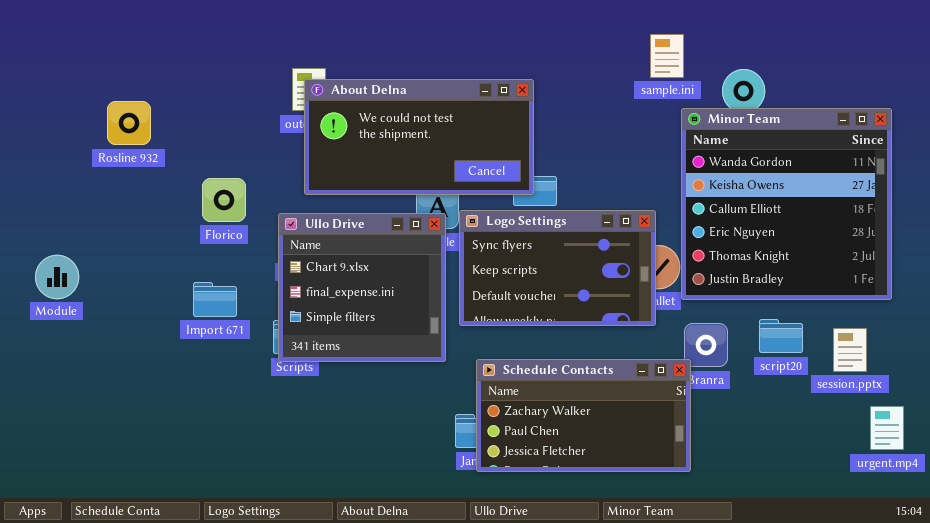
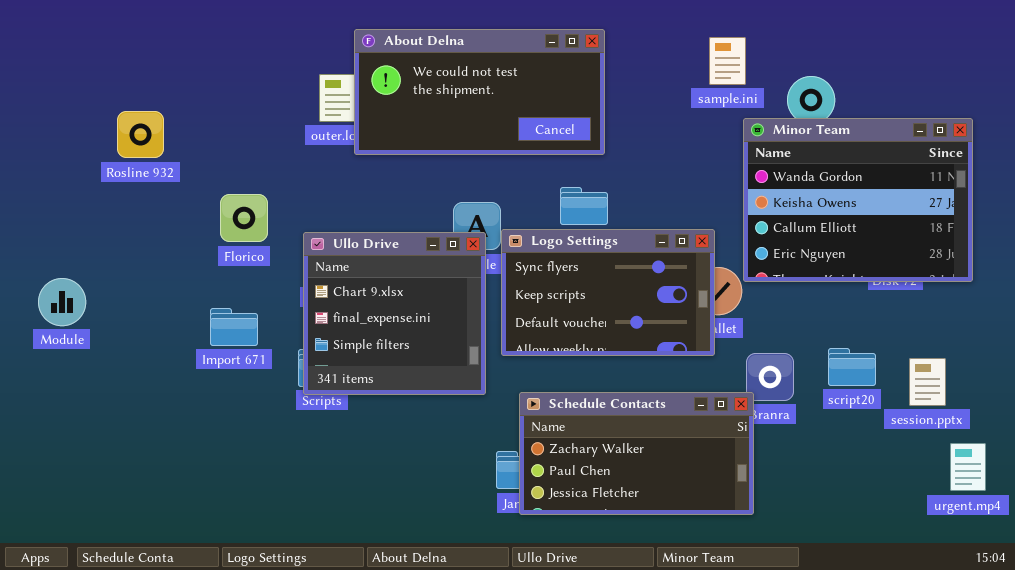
About Delna: [304,79,534,195] -> [354,29,605,155], moved
Minor Team: [681,108,892,300] -> [743,118,973,282], resized

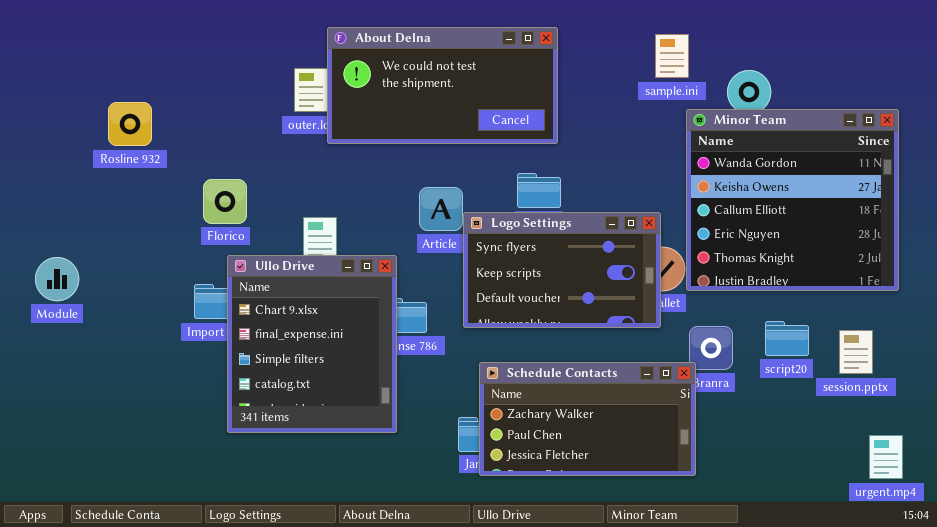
Minor Team: [743,118,973,282] -> [686,109,899,291], resized
Ullo Drive: [303,232,486,395] -> [227,255,397,433], moved, resized
urgent.mp4: [950,443,986,491] -> [869,435,903,479], moved

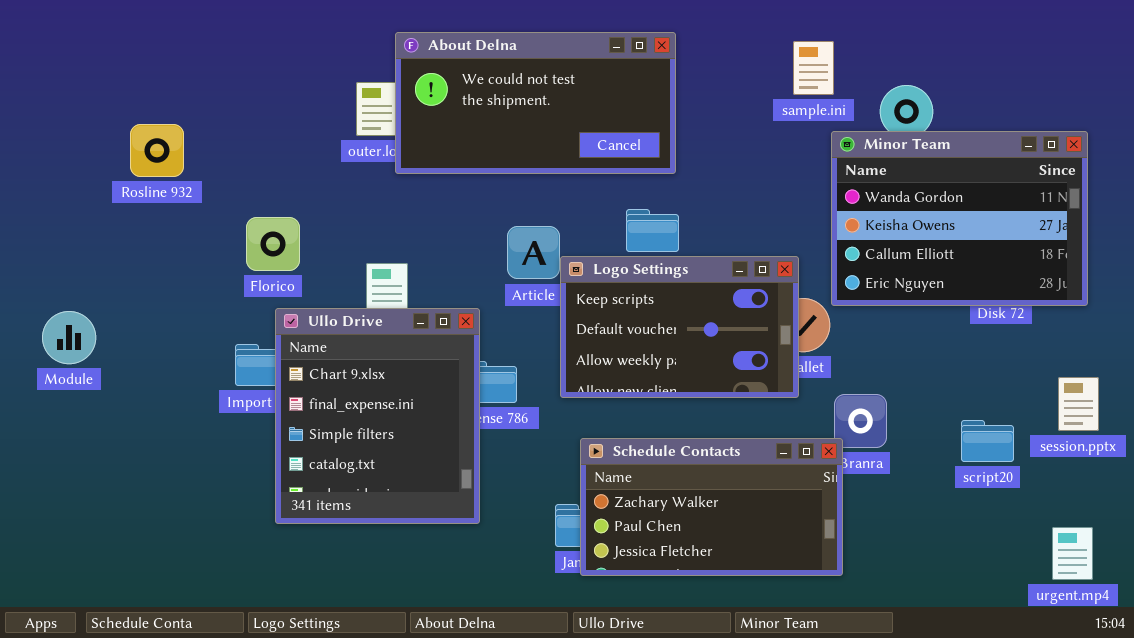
Minor Team: [686,109,899,291] -> [831,131,1088,306], resized
Logo Settings: [463,212,661,328] -> [560,256,799,398], scrolled down 1 row
script20: [765,321,809,356] -> [961,420,1014,462], moved
session.pptx: [839,330,873,374] -> [1058,377,1099,431], moved

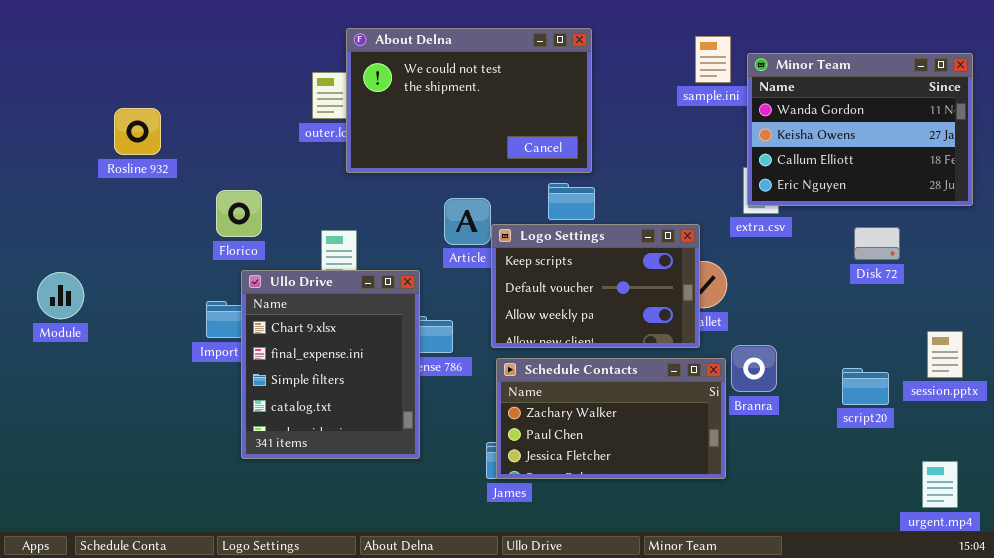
About Delna: [395,32,676,174] -> [346,28,592,173], resized
Minor Team: [831,131,1088,306] -> [747,53,973,206], moved
Schedule Contacts: [580,438,843,576] -> [496,358,726,479], moved

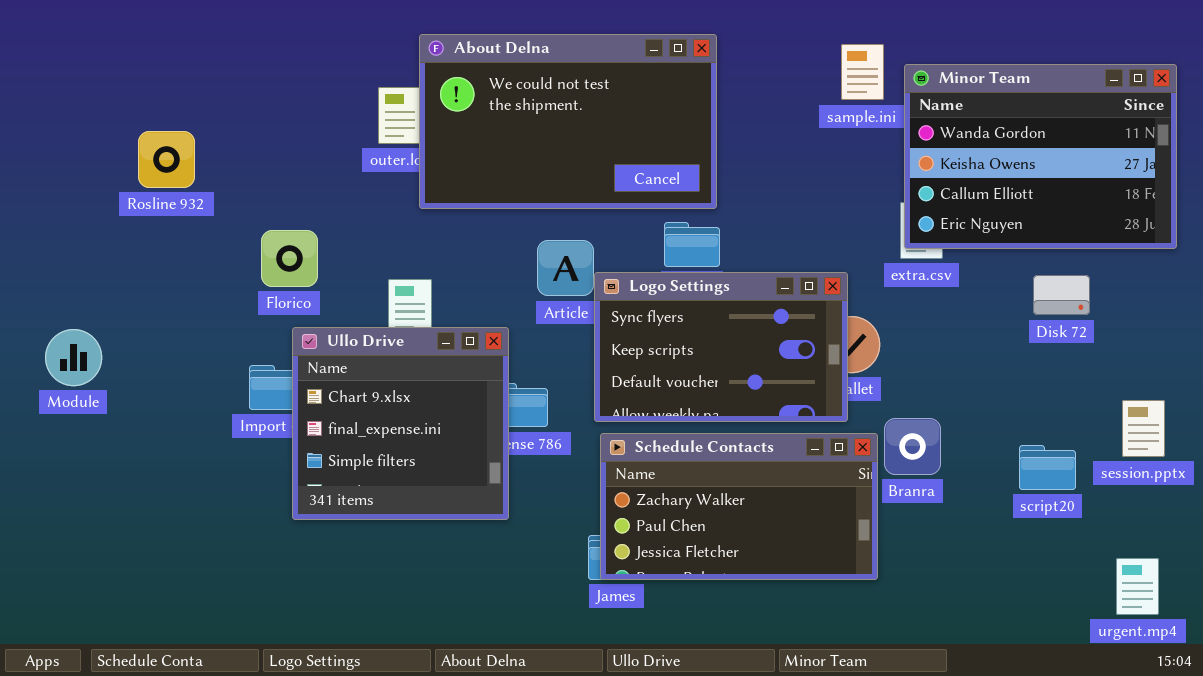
Logo Settings: [491,224,700,348] -> [594,272,848,422], scrolled up 1 row
Ullo Drive: [241,270,420,459] -> [292,327,509,520], resized

